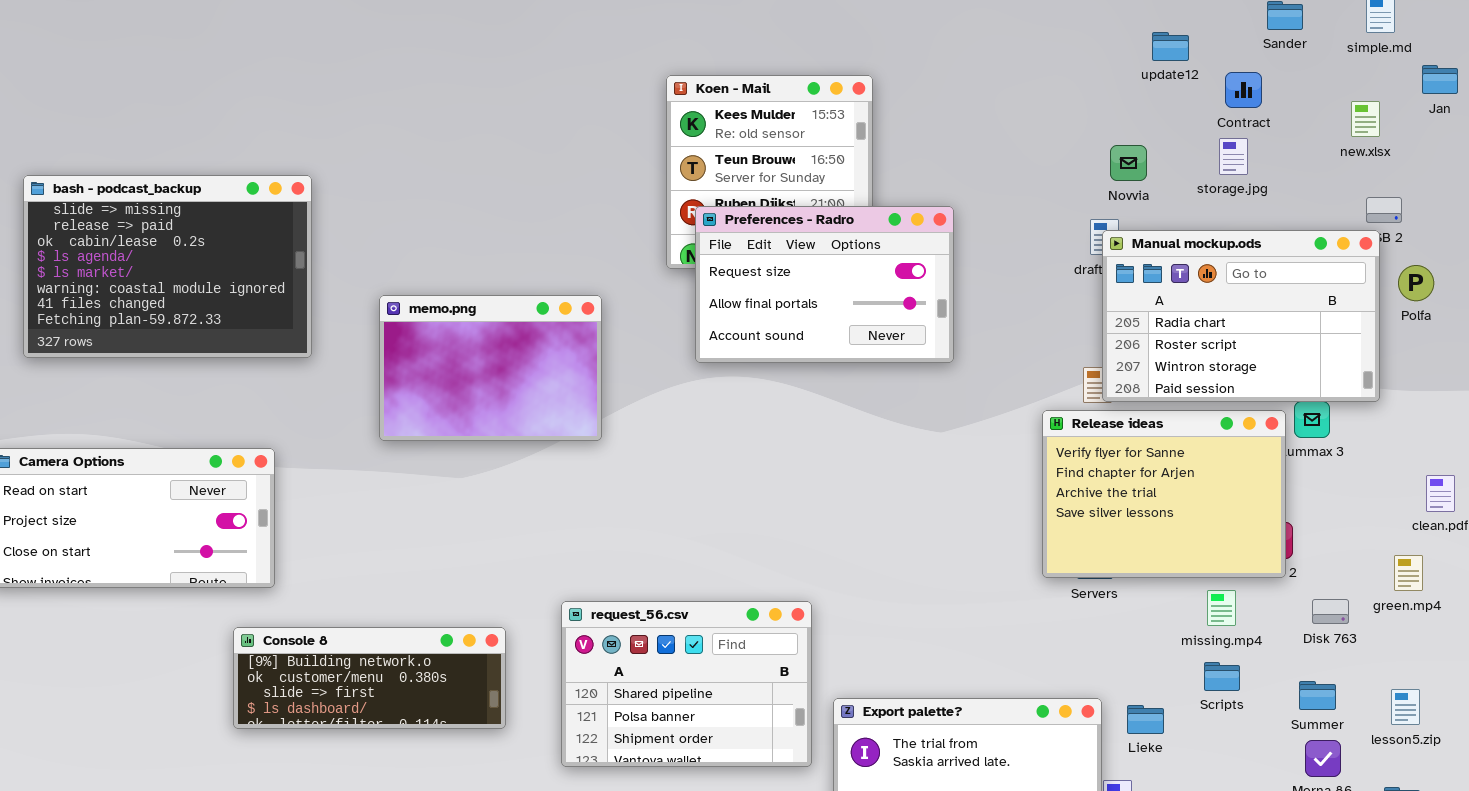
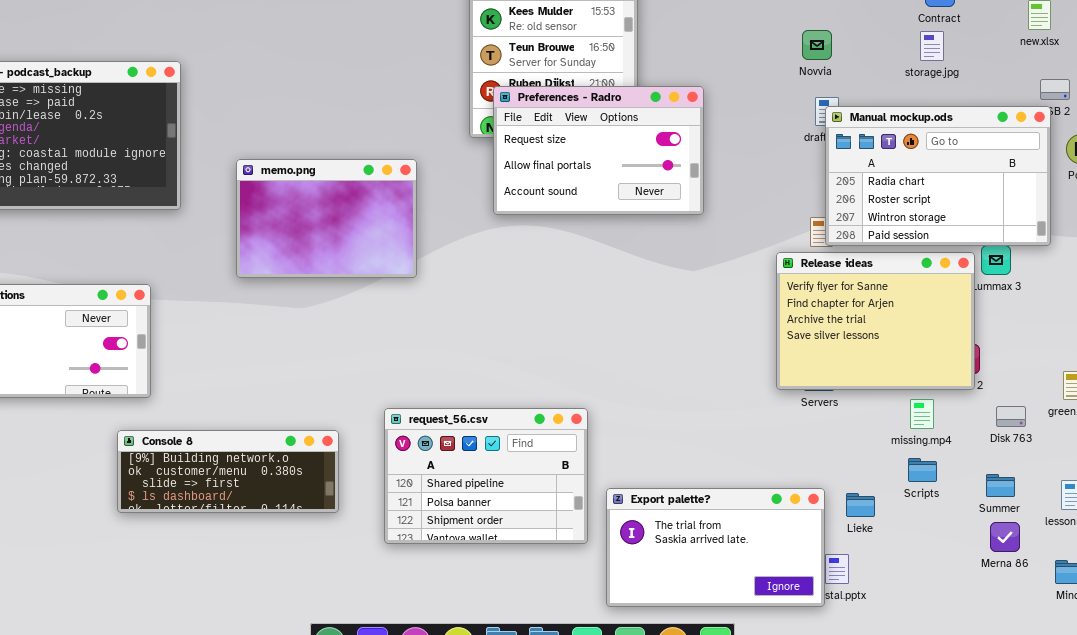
Novvia: [1110,145,1147,181] -> [802,30,832,60], moved

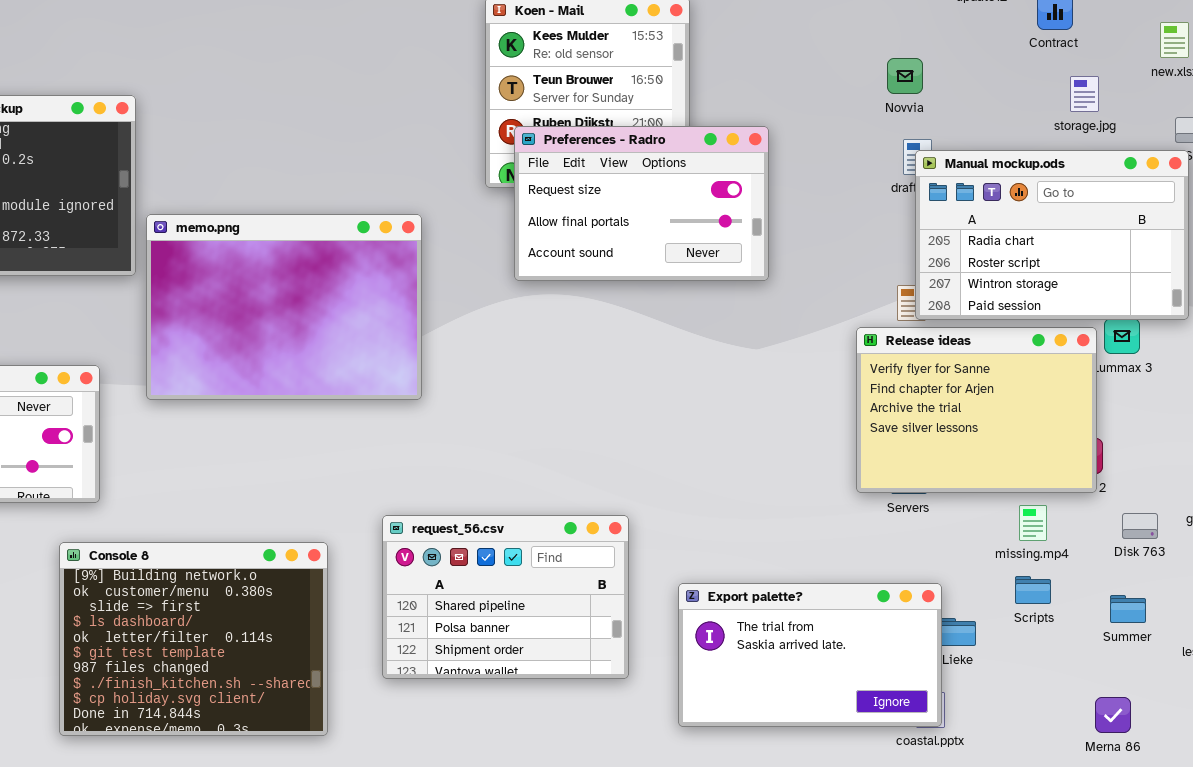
storage.jpg: [920,31,944,61] -> [1070,76,1099,112], moved
memo.png: [236,159,417,278] -> [146,214,422,400], resized
Console 8: [117,430,339,513] -> [59,542,328,736], resized
Export palette?: [606,488,825,607] -> [678,583,942,727], moved
Merna 86: [990,522,1020,552] -> [1095,697,1131,733], moved

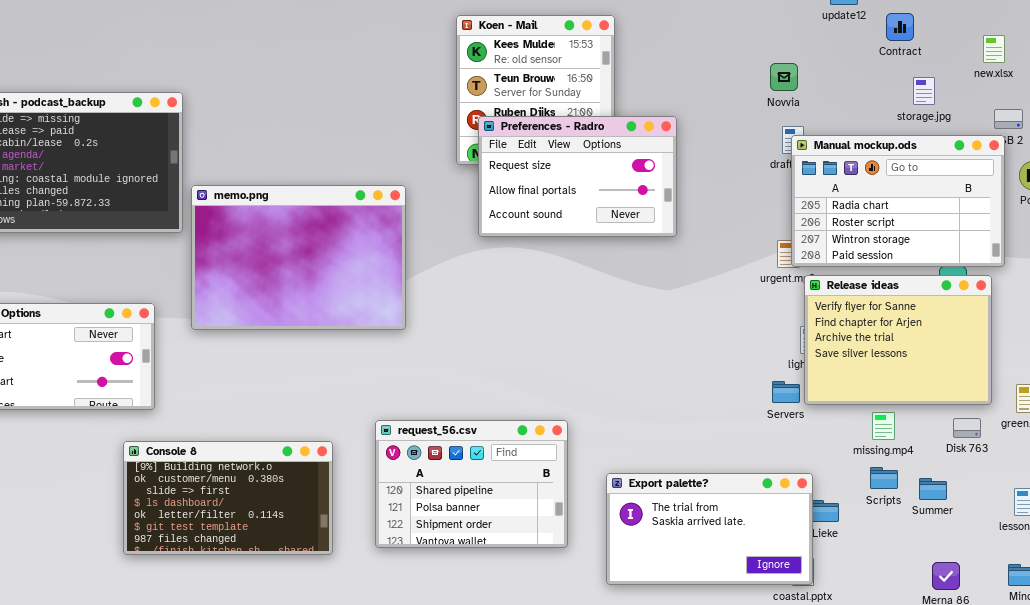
Release ideas: [856,327,1097,493] -> [804,275,992,405], moved
Console 8: [59,542,328,736] -> [123,441,333,555], resized
Summer: [1110,595,1146,623] -> [919,478,947,500], moved

